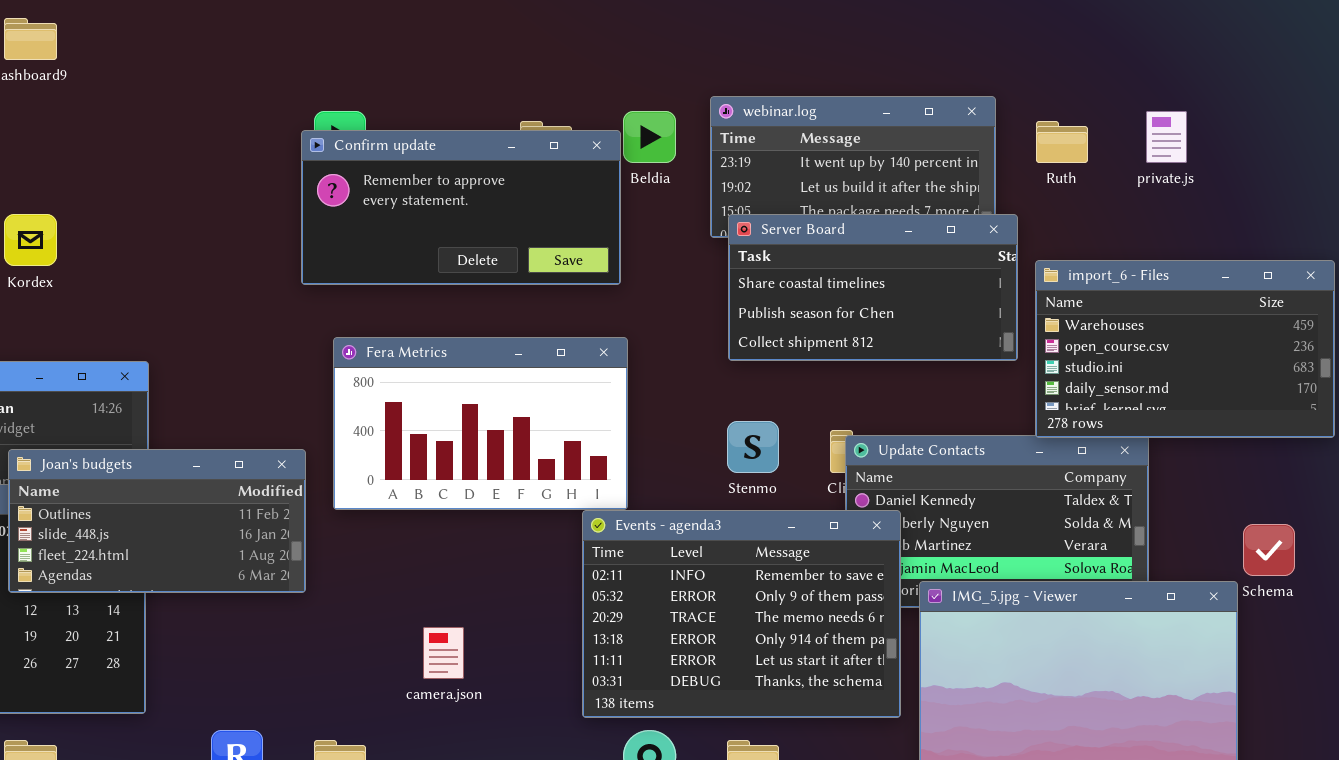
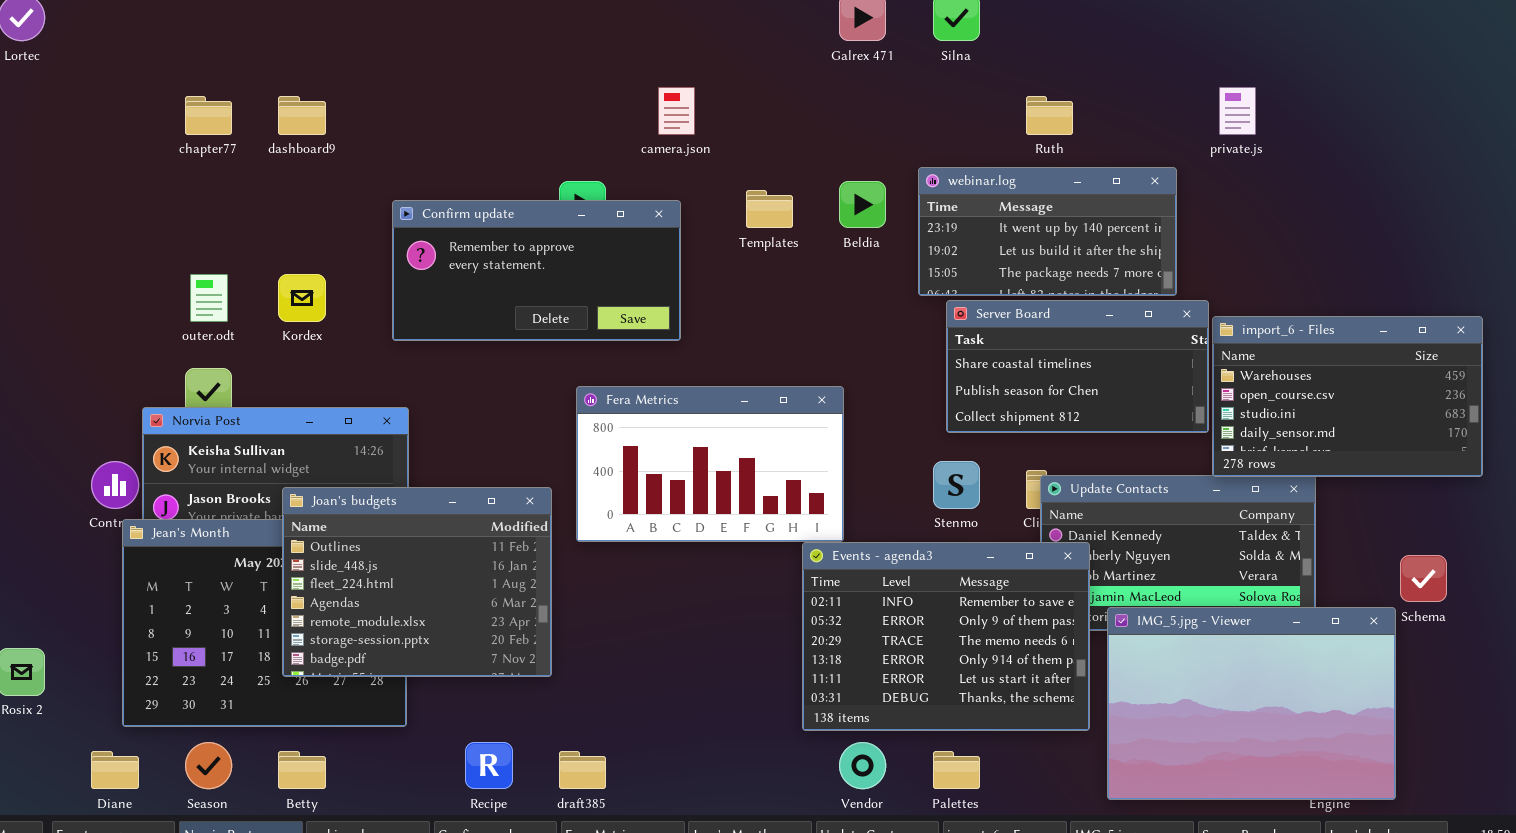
private.js: [1146,111,1187,163] -> [1219,87,1256,135], moved
Ruth: [1036,121,1088,163] -> [1026,96,1073,135], moved
Confirm update: [301,130,621,285] -> [392,200,681,341], moved
Server Board: [728,214,1018,361] -> [946,300,1209,433], moved
Joan's budgets: [8,449,306,593] -> [282,487,552,677], resized
camera.json: [423,627,464,679] -> [658,87,695,135], moved

